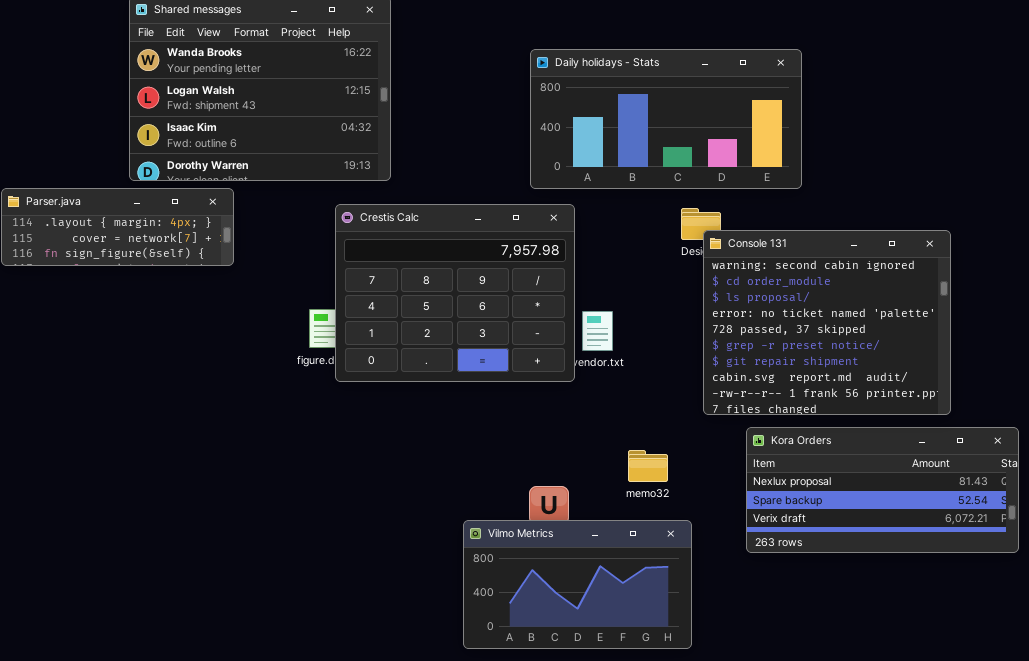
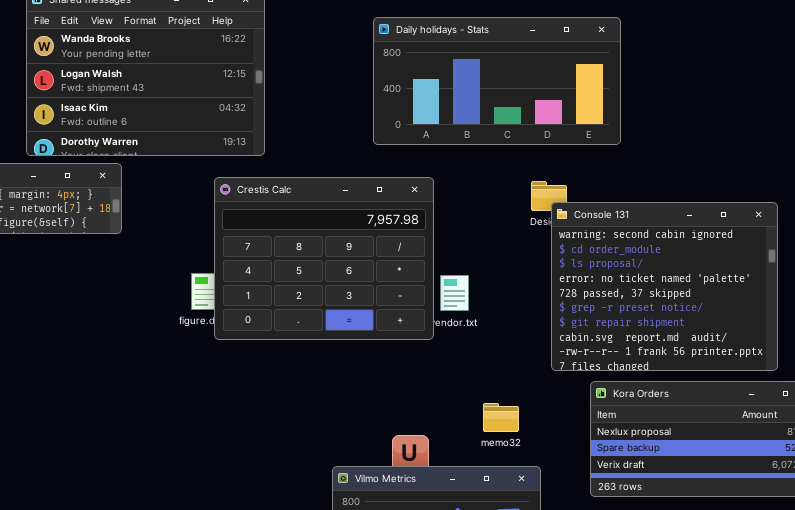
Daily holidays - Stats: [530,49,802,189] -> [373,17,621,145], moved

